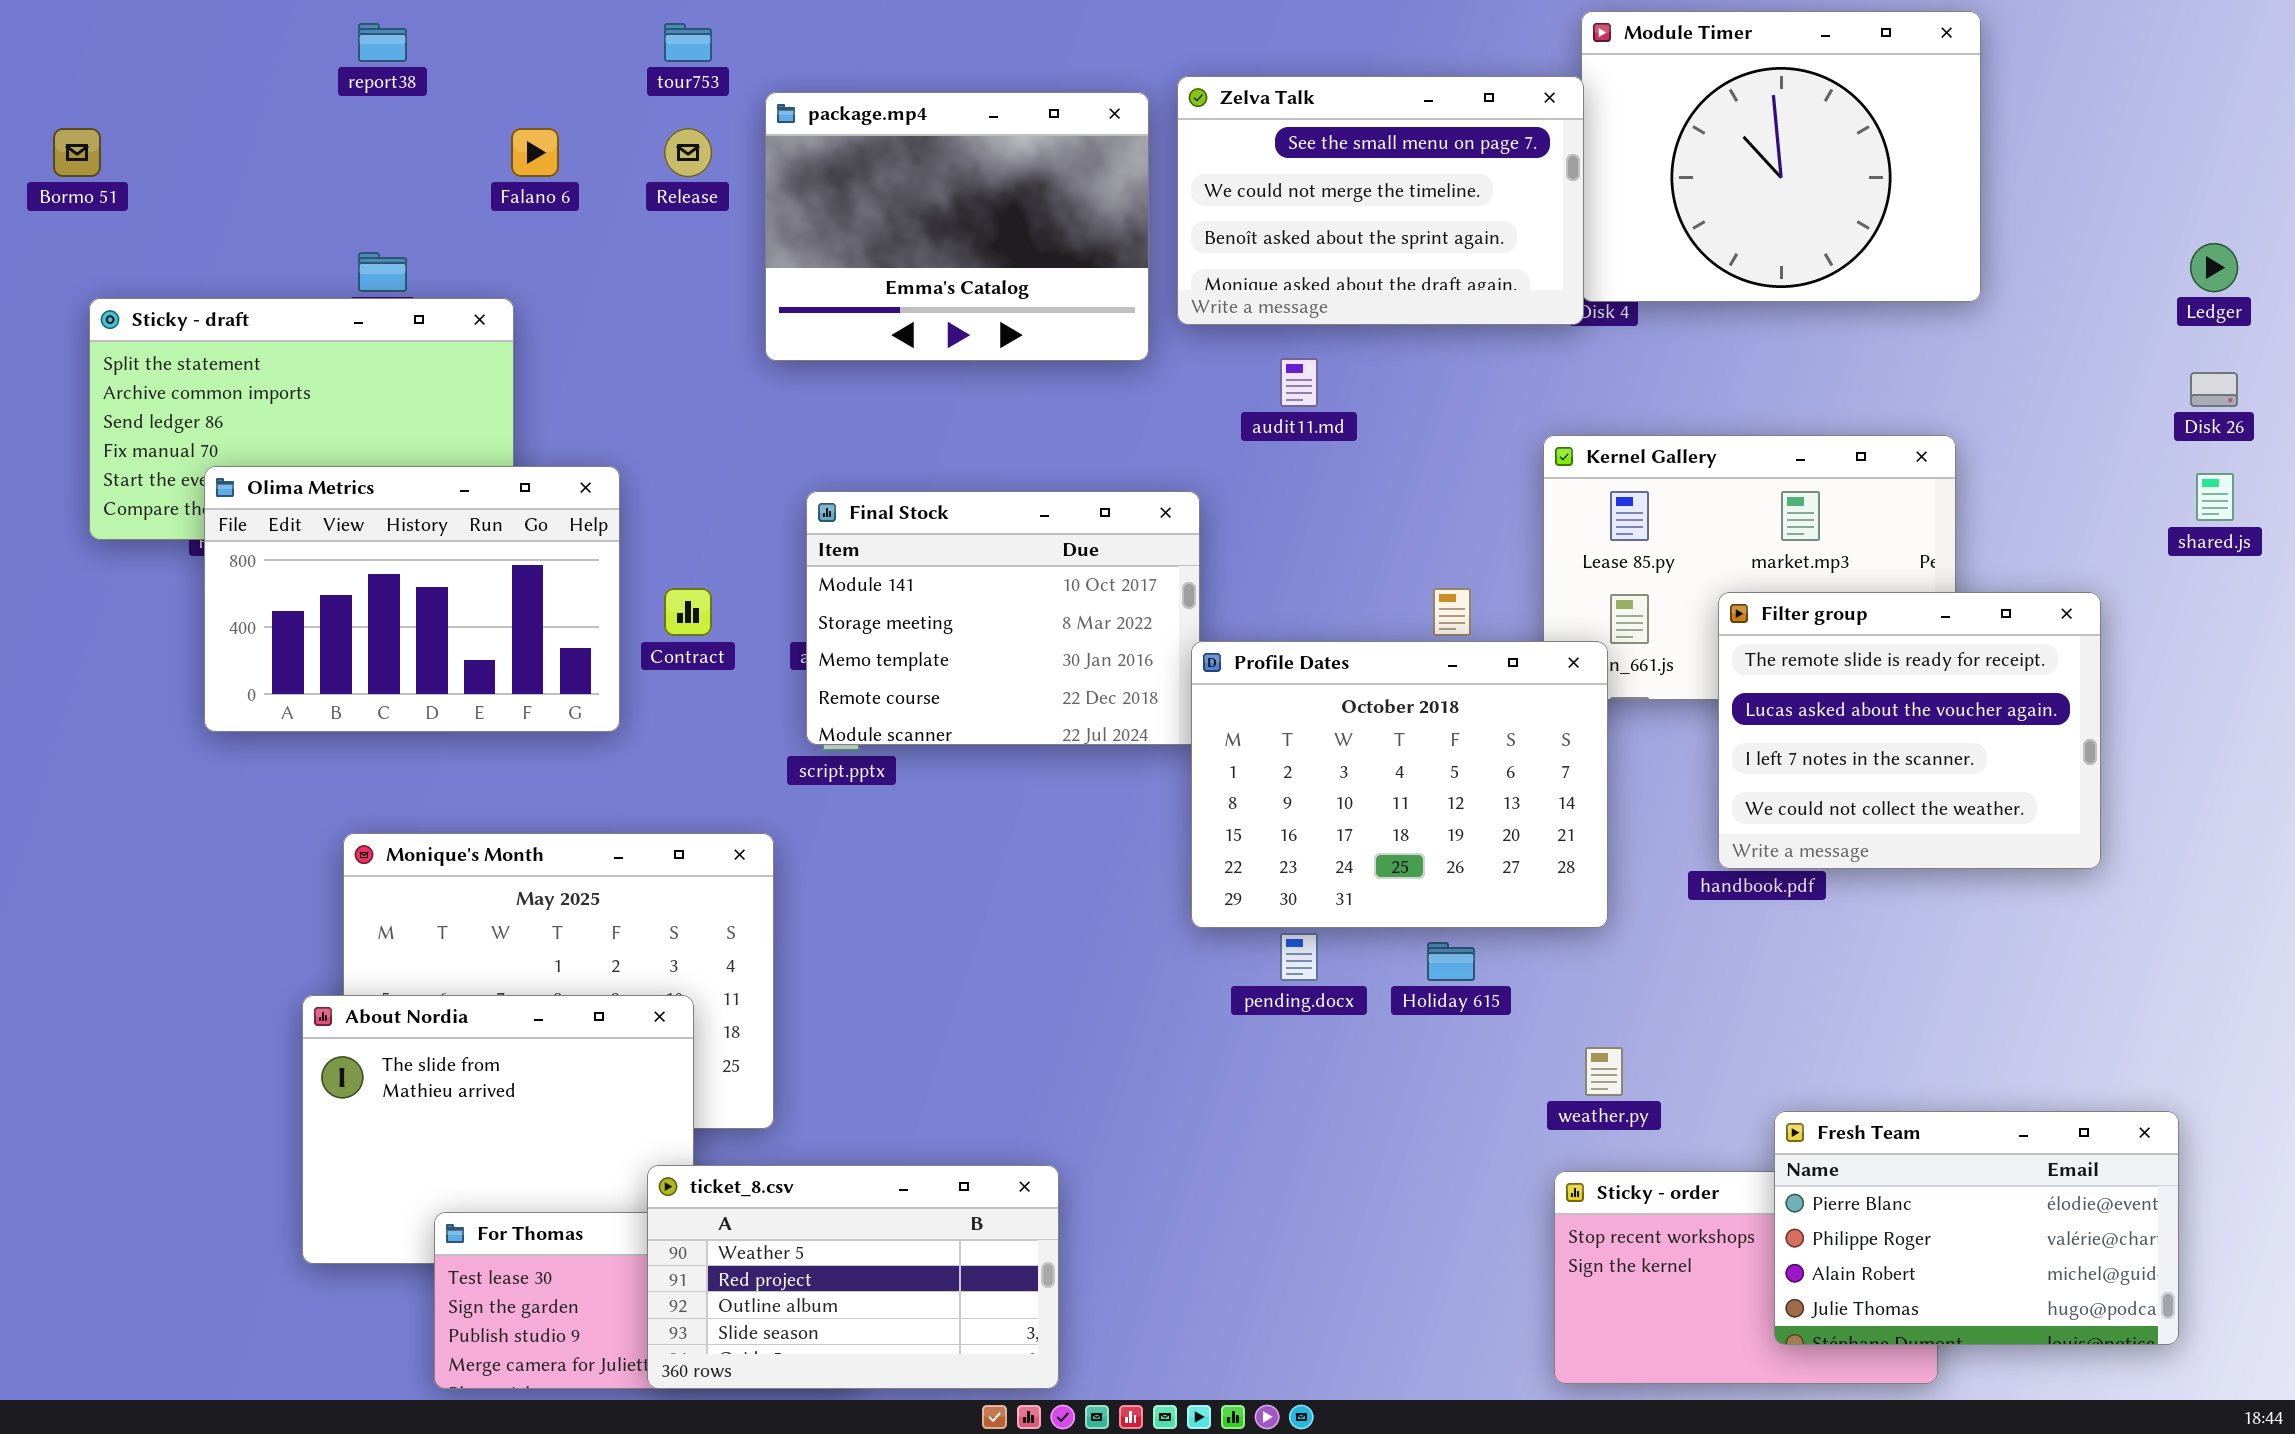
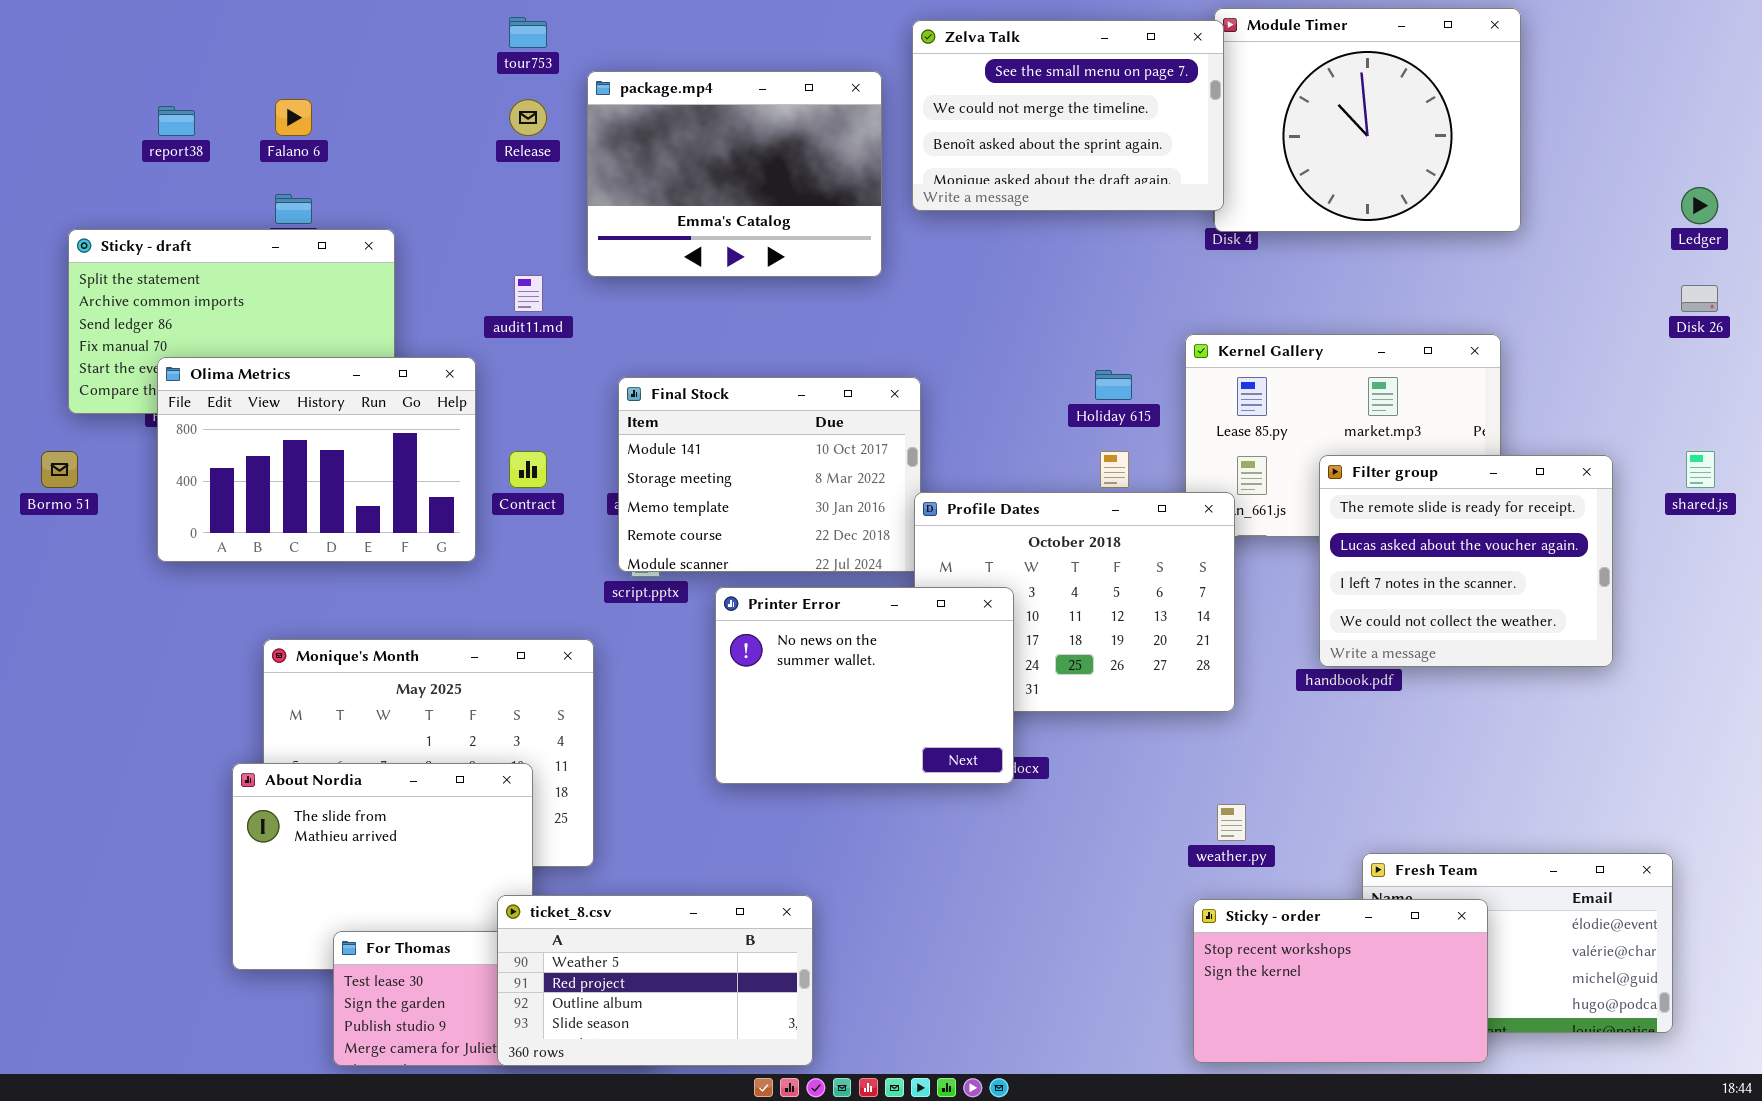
report38: [358,23,407,62] -> [158,106,195,136], moved
Zelva Talk: [1177,76,1584,325] -> [912,20,1224,211], moved
Bormo 51: [53,128,101,177] -> [41,451,78,488], moved
Falano 6: [511,128,559,177] -> [275,99,312,136], moved
audit11.md: [1280,358,1318,407] -> [514,275,543,312], moved
shared.js: [2196,473,2234,521] -> [1686,451,1715,488], moved
Printer Error: none -> [715,587,1014,784], opened
Holiday 615: [1427,942,1475,981] -> [1095,370,1132,400], moved
Sticky - order: [1554,1171,1938,1384] -> [1193,899,1488,1063], raised

